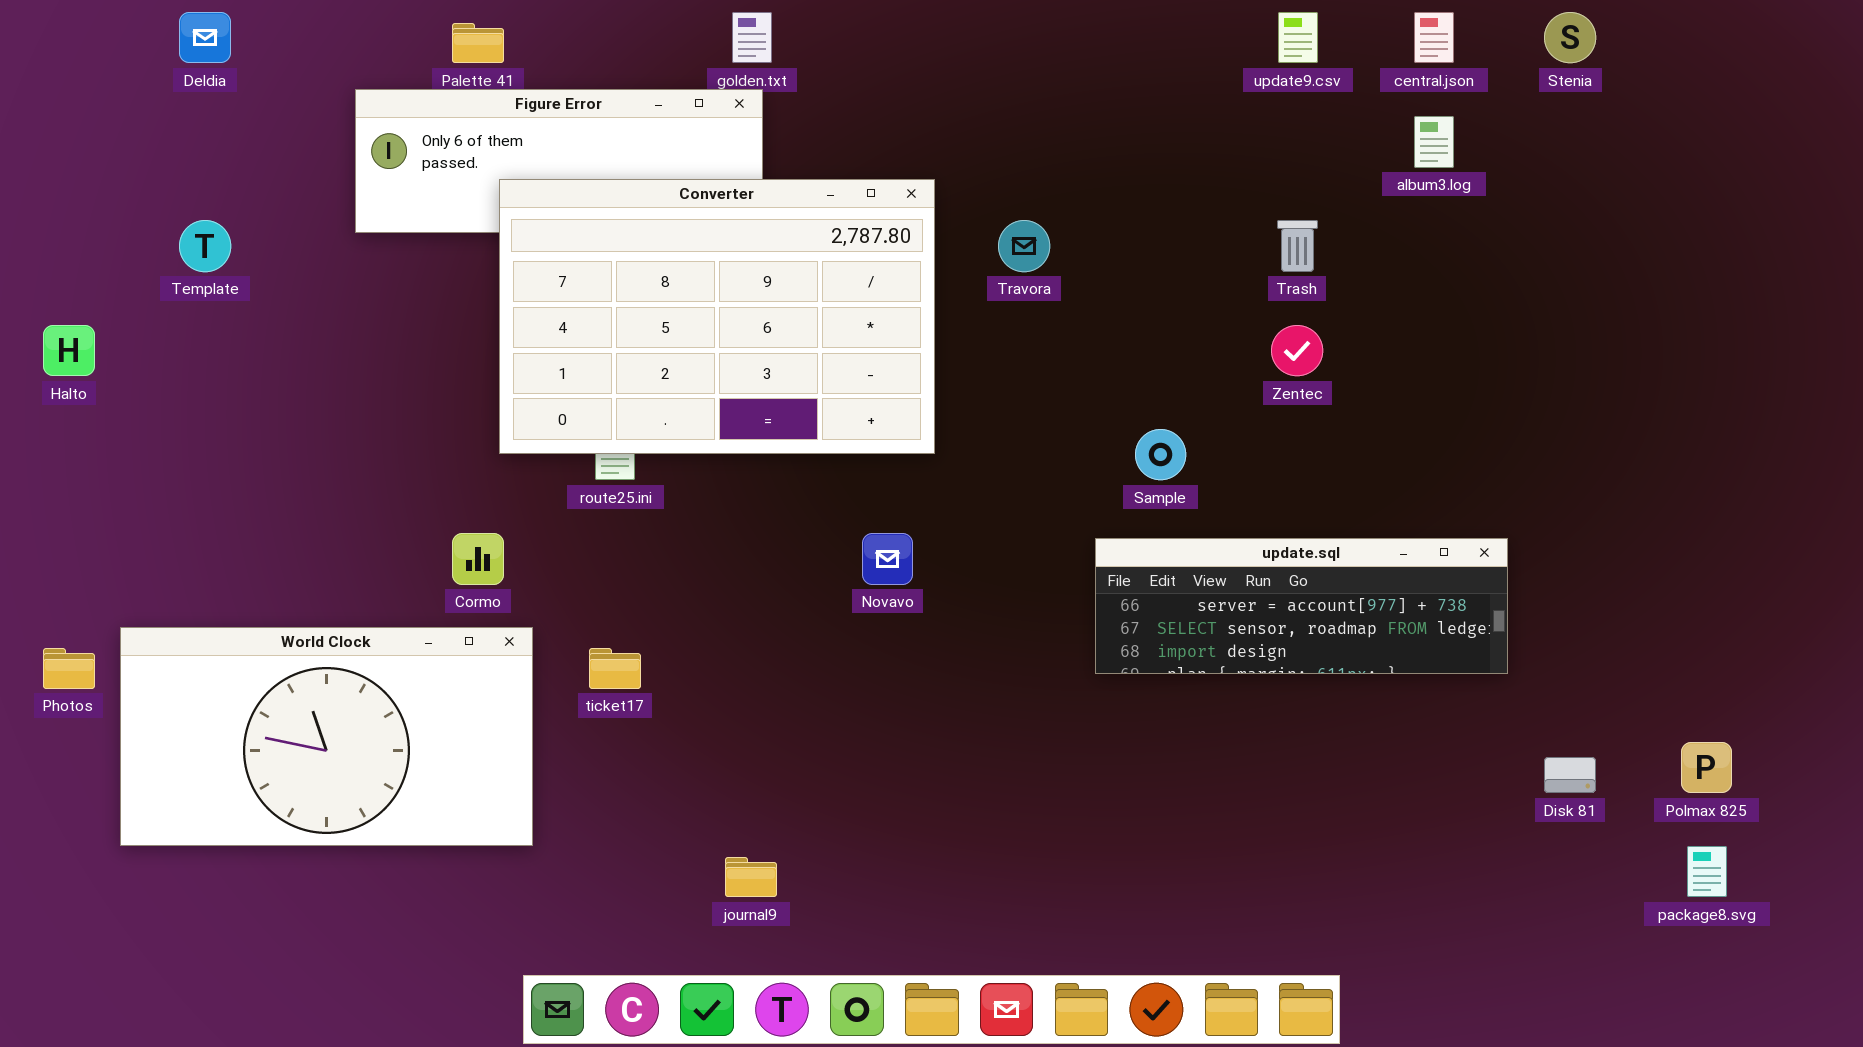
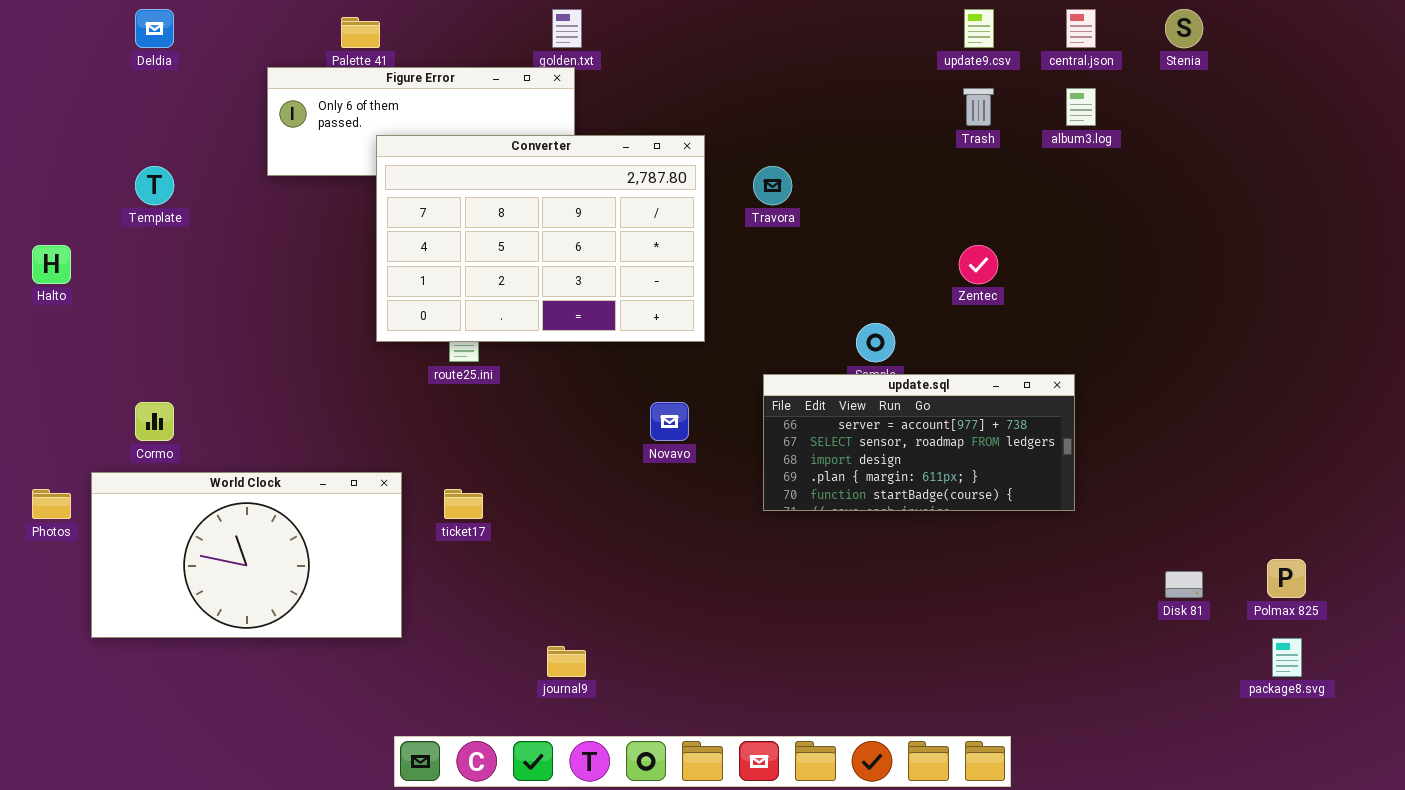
Trash: [1277,220,1318,272] -> [963,88,994,126], moved
Cormo: [452,533,504,585] -> [135,402,174,441], moved
update.sql: [1095,538,1508,674] -> [763,374,1075,511], moved, resized

